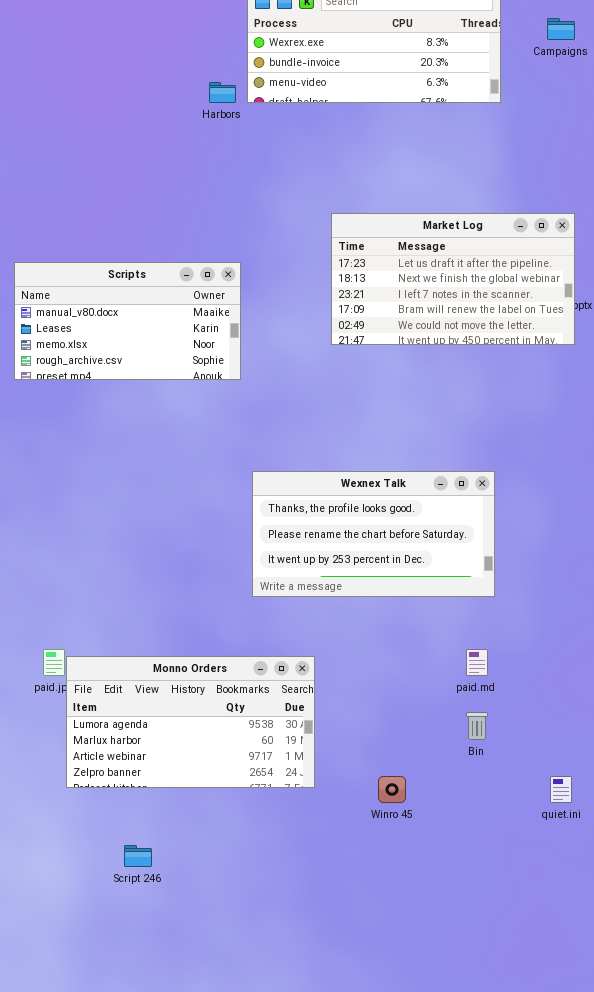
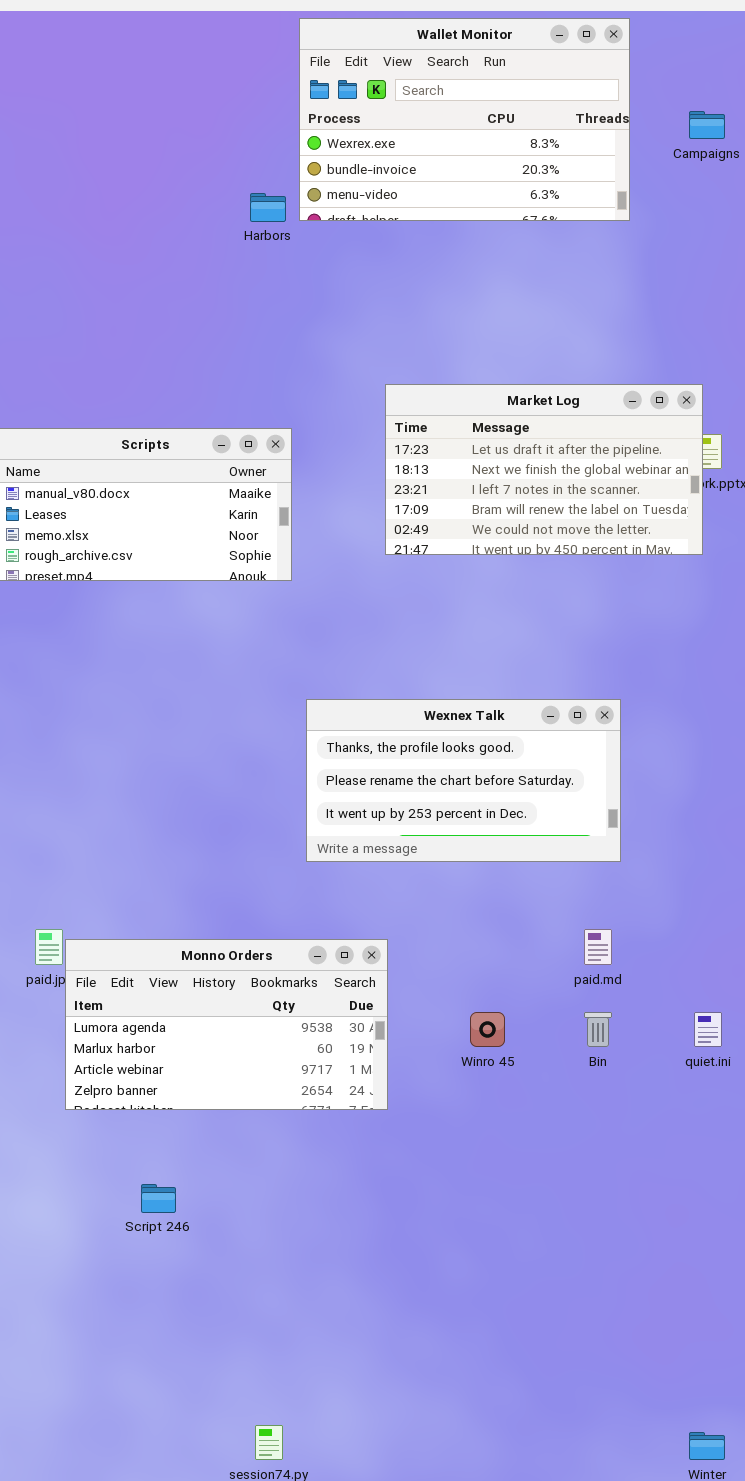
Market Log: [331,213,575,345] -> [385,384,703,555], moved
Winro 45: [378,776,406,803] -> [470,1012,505,1047], moved
quiet.ini: [550,776,572,803] -> [694,1012,722,1047], moved

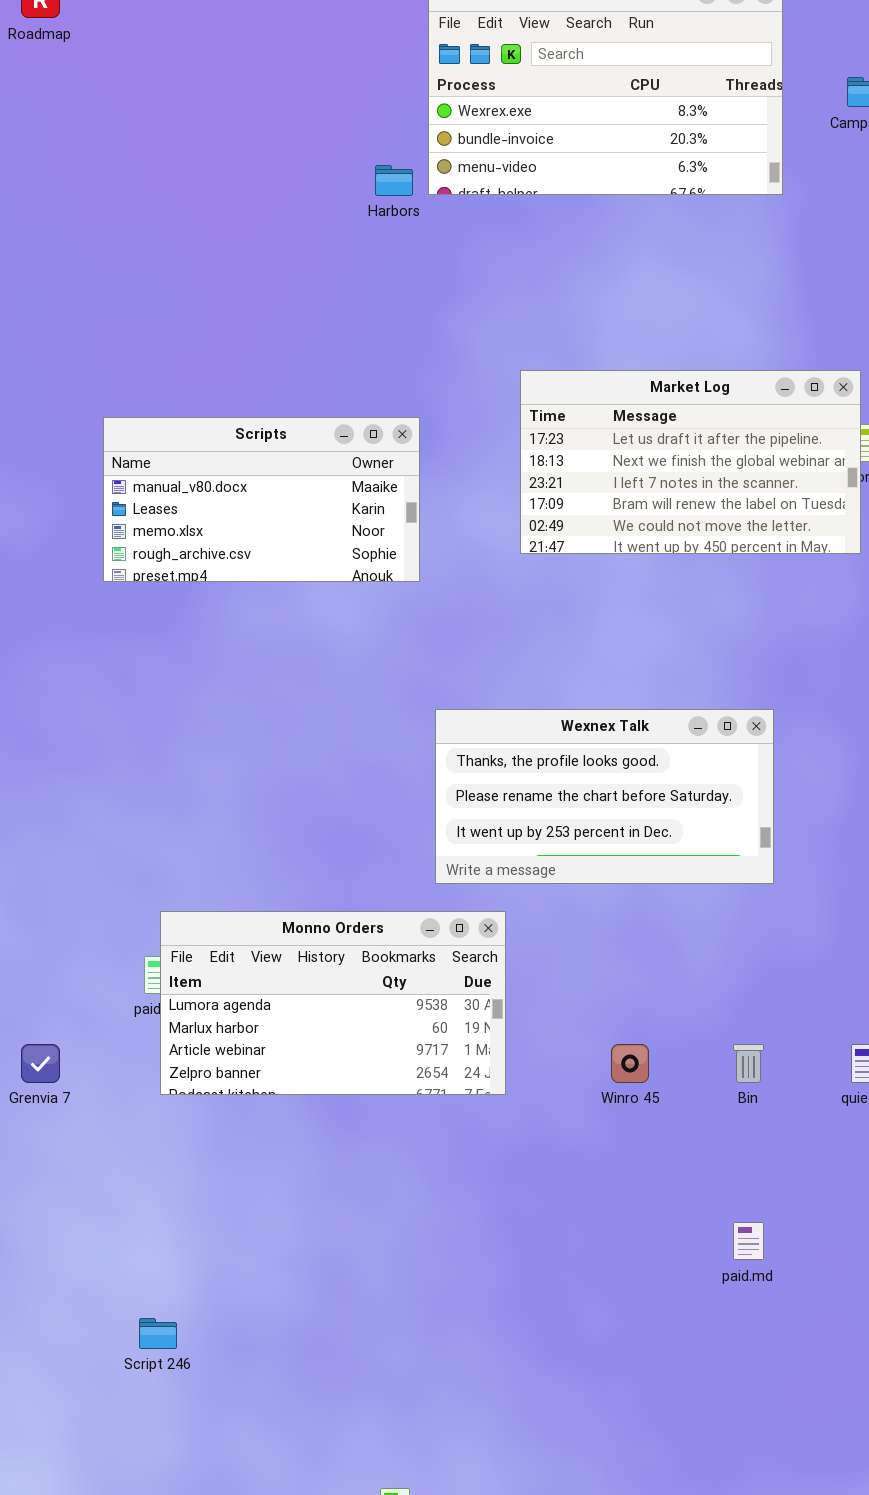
paid.md: [584,929,612,965] -> [733,1222,764,1260], moved
Monno Orders: [65,939,388,1110] -> [160,911,506,1095], moved
Script 246: [141,1184,176,1213] -> [139,1318,177,1349], moved

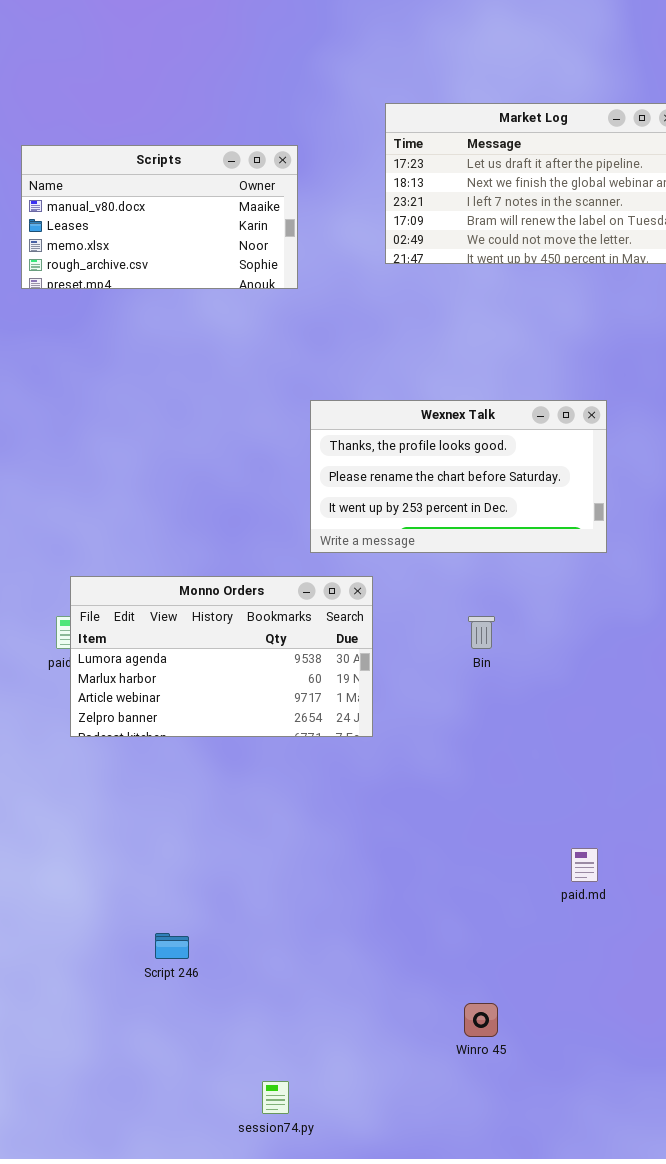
Winro 45: [611,1044,649,1083] -> [464,1003,498,1037], moved
Bin: [733,1044,764,1083] -> [468,616,495,649], moved
Script 246: [139,1318,177,1349] -> [155,933,189,959], moved

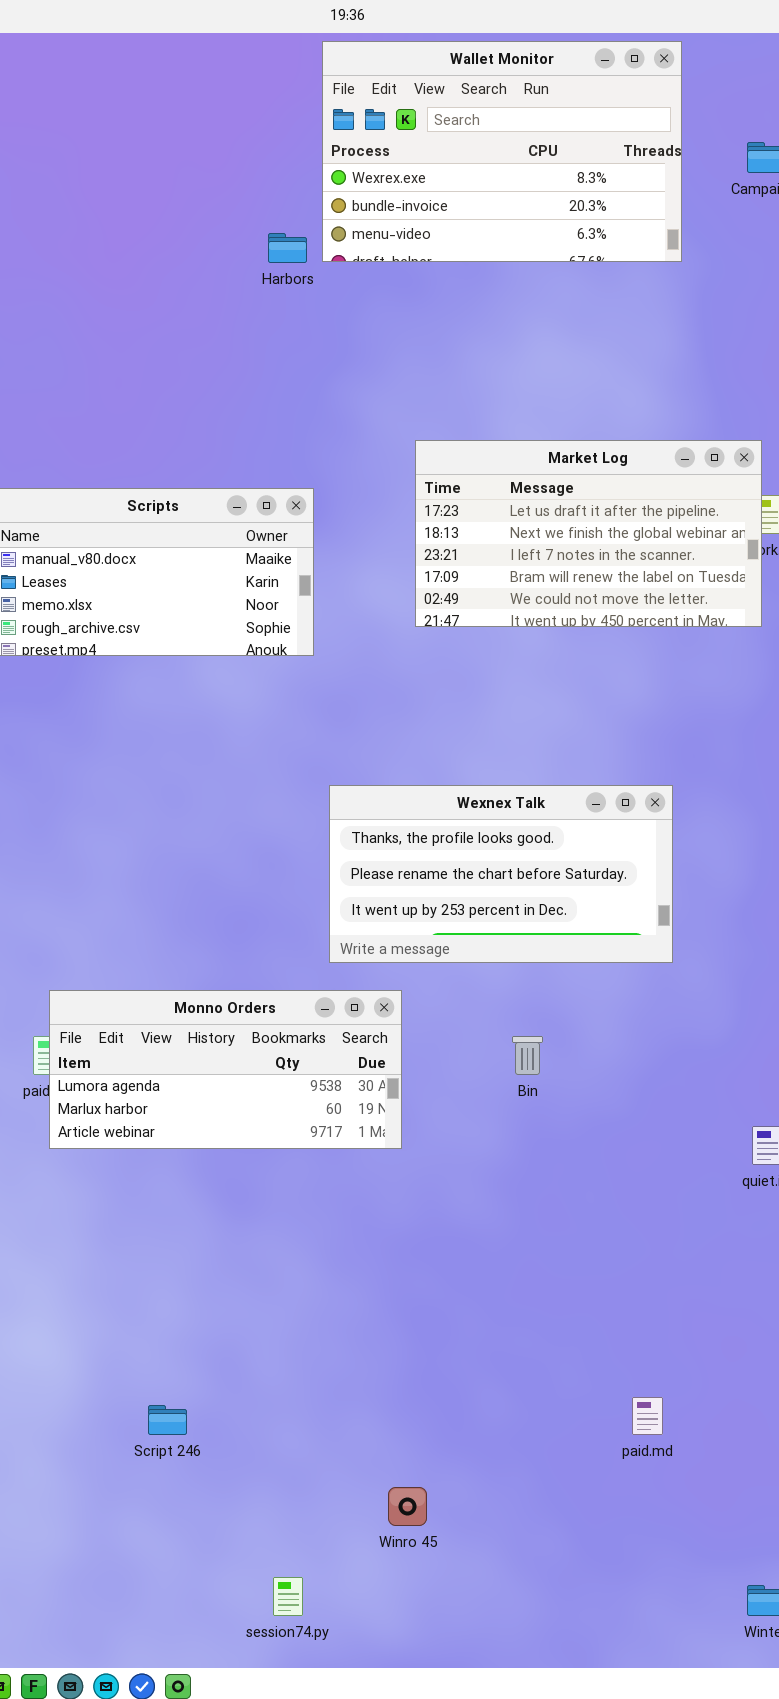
Monno Orders: [70,576,373,737] -> [49,990,402,1149], resized
paid.md: [571,848,598,882] -> [632,1397,663,1435], moved
Winro 45: [464,1003,498,1037] -> [388,1487,427,1526], moved

